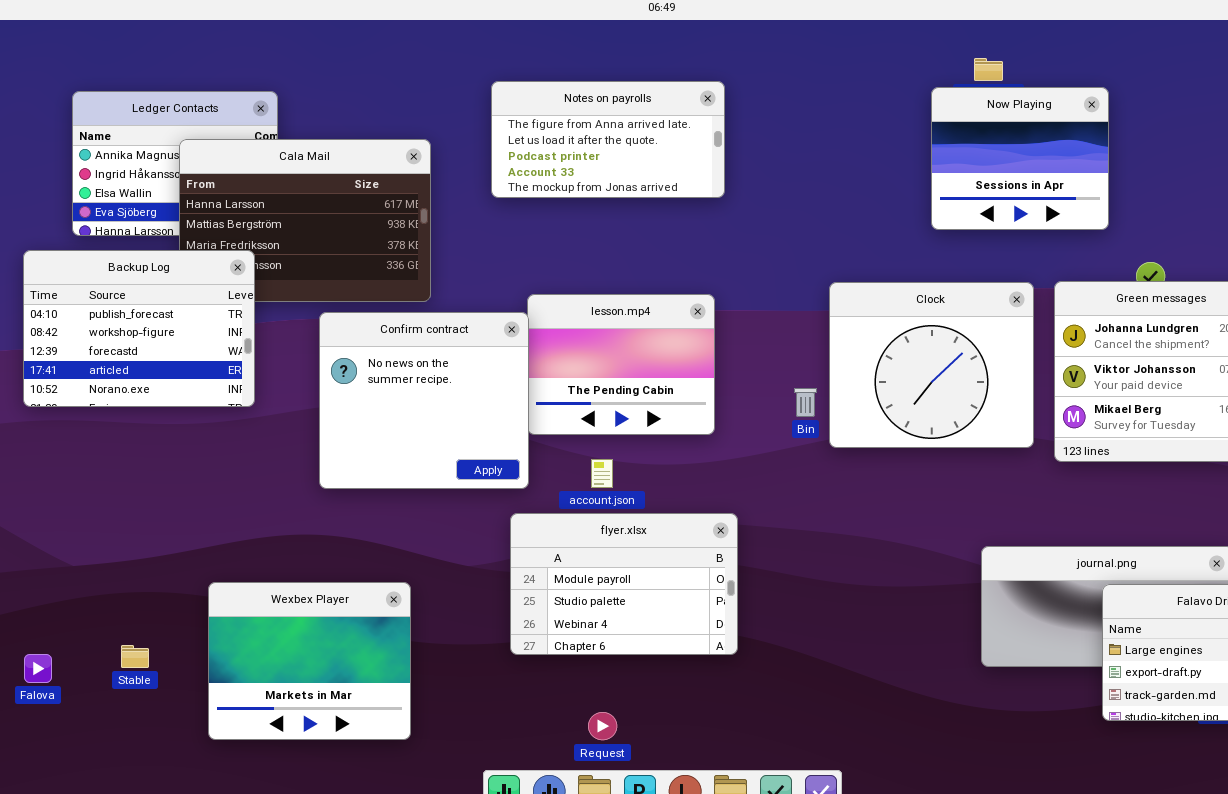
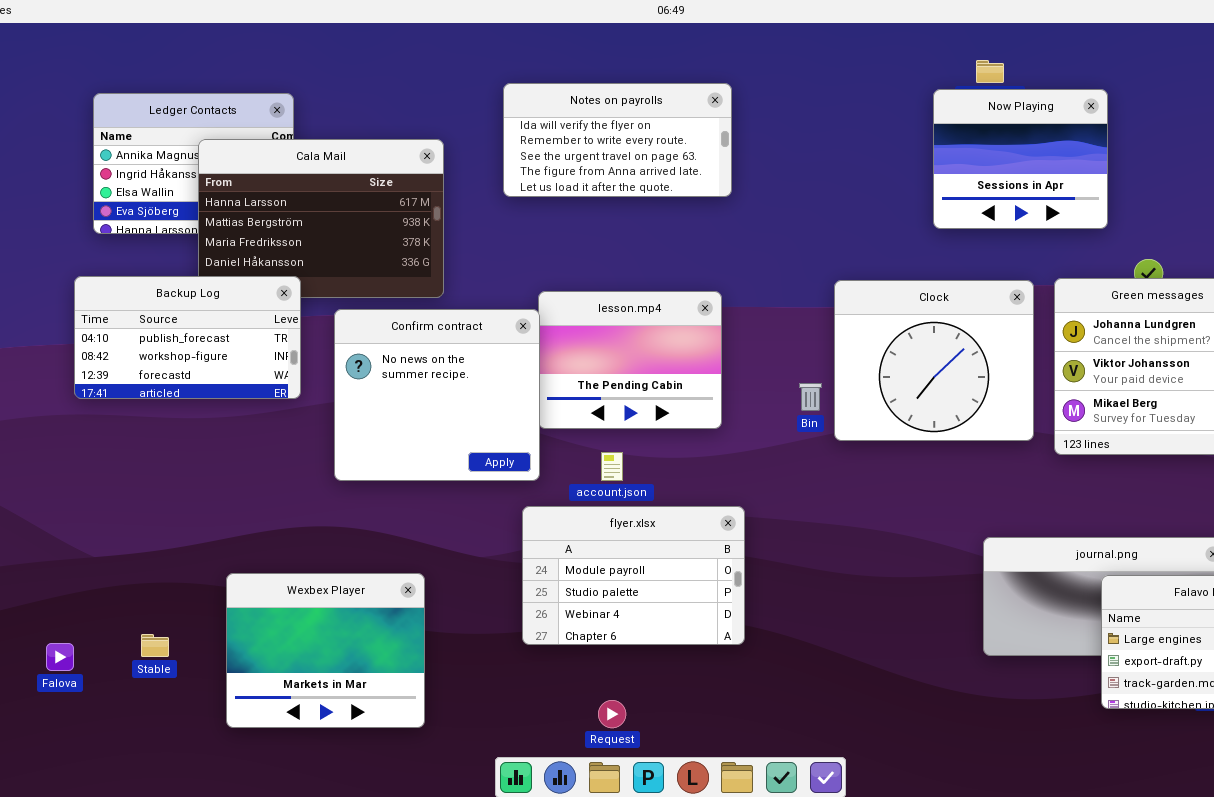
Notes on payrolls: [491,81,725,198] -> [503,83,732,197], scrolled up 3 rows
Backup Log: [23,250,255,407] -> [74,276,301,399], moved, resized

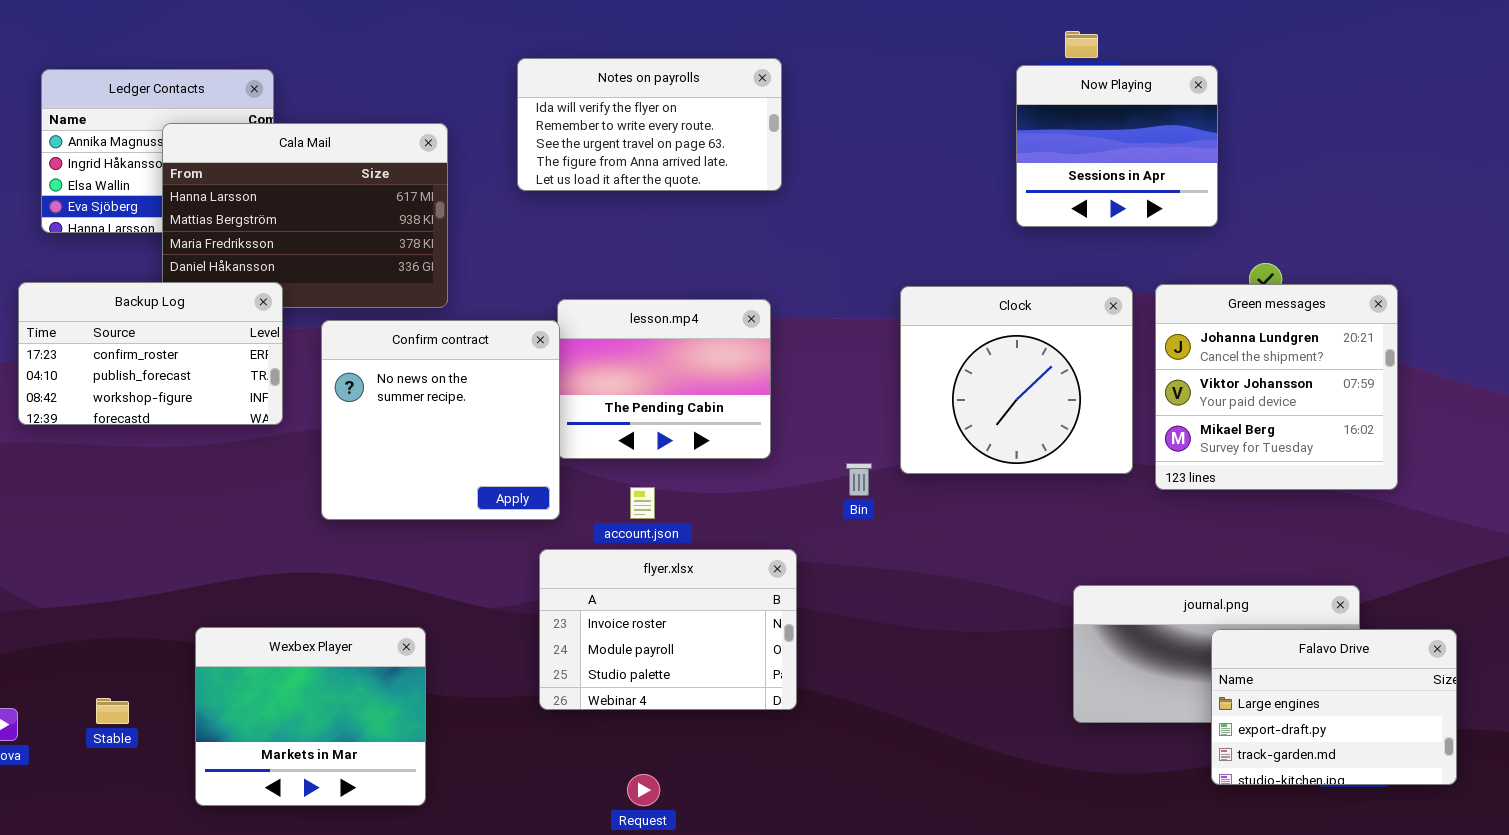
Backup Log: [74,276,301,399] -> [18,282,283,425], scrolled up 1 row
Bin: [799,383,822,411] -> [846,463,872,496], moved
flyer.xlsx: [522,506,745,645] -> [539,549,797,710], scrolled up 1 row

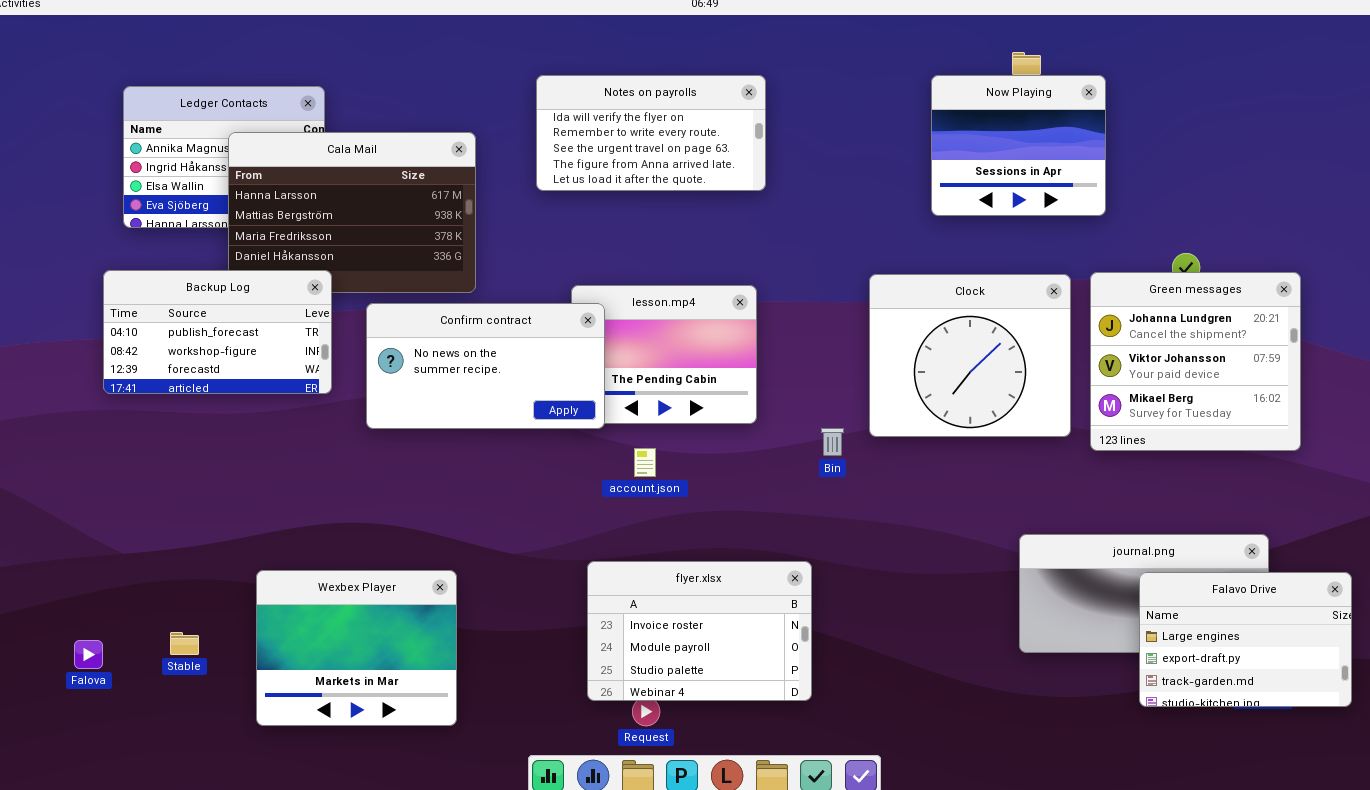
Now Playing: [1016,65,1218,227] -> [931,75,1106,216], moved
Backup Log: [18,282,283,425] -> [103,270,332,394], scrolled down 1 row
Confirm contract: [321,320,560,520] -> [366,303,605,429], resized
flyer.xlsx: [539,549,797,710] -> [587,561,812,701], moved

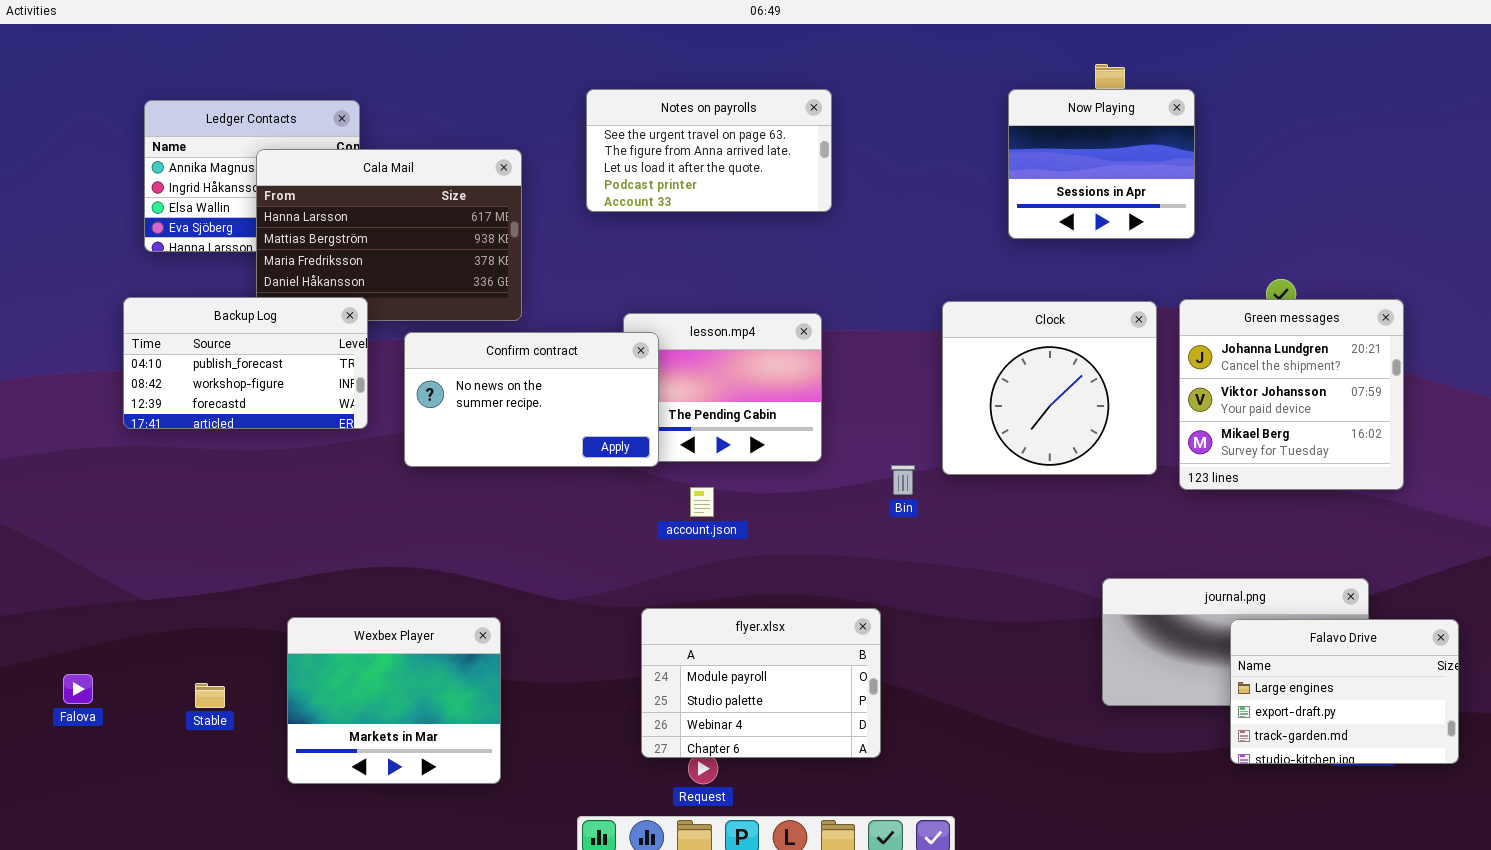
Notes on payrolls: [536,75,766,191] -> [586,89,832,212], scrolled down 2 rows
flyer.xlsx: [587,561,812,701] -> [641,608,881,758], scrolled down 1 row
Falova: [74,640,103,669] -> [63,674,93,704], moved

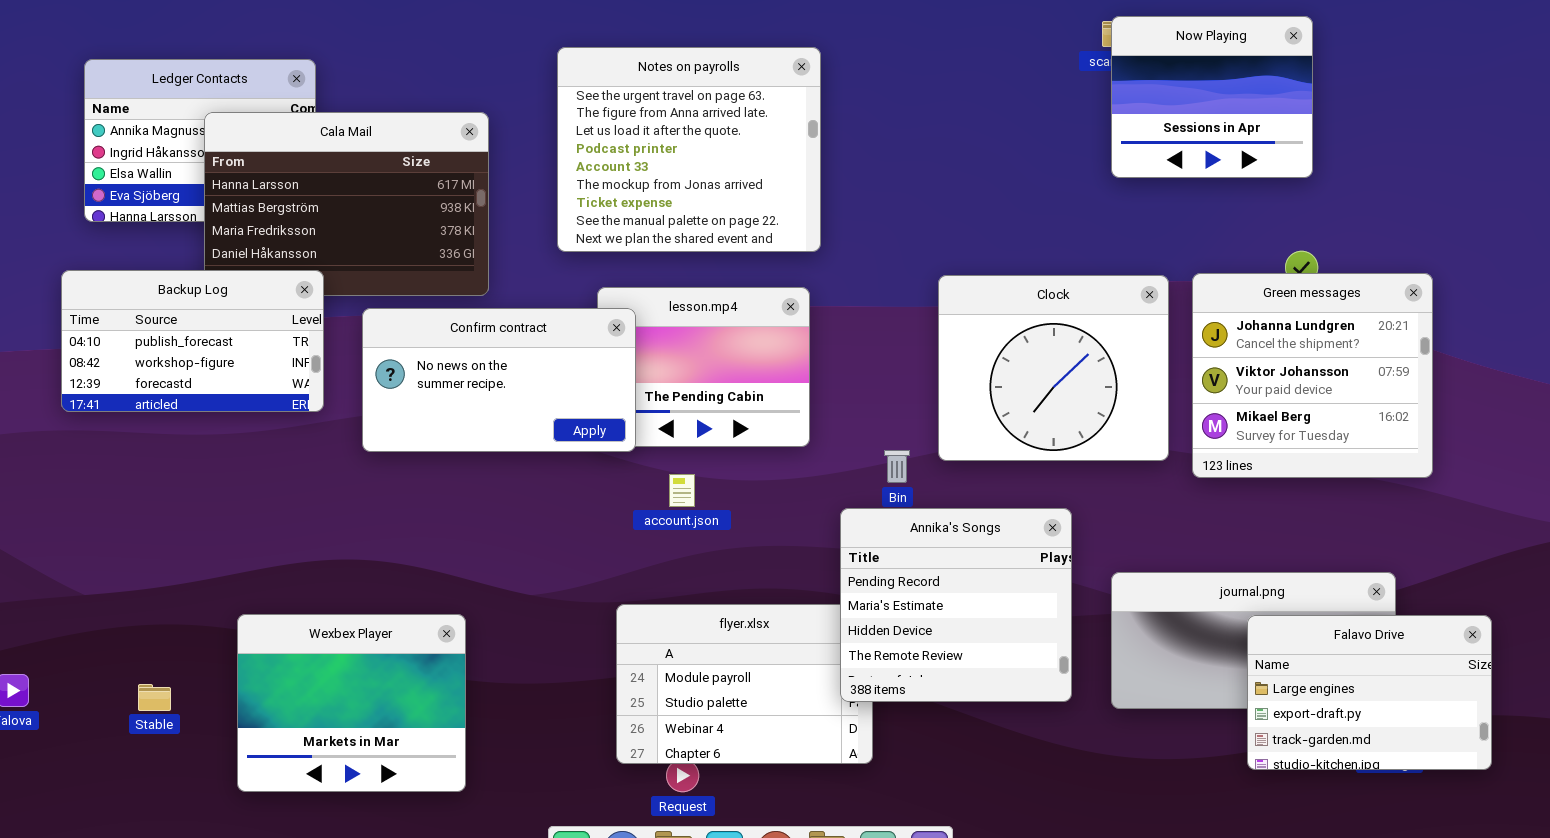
Notes on payrolls: [586,89,832,212] -> [557,47,821,252], resized
Now Playing: [1008,89,1195,239] -> [1111,16,1313,178], moved
Annika's Songs: none -> [840,508,1072,702], opened

